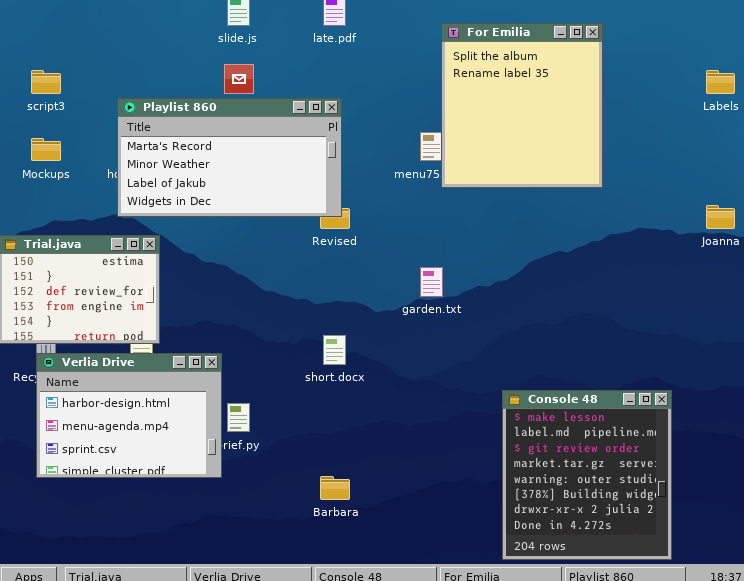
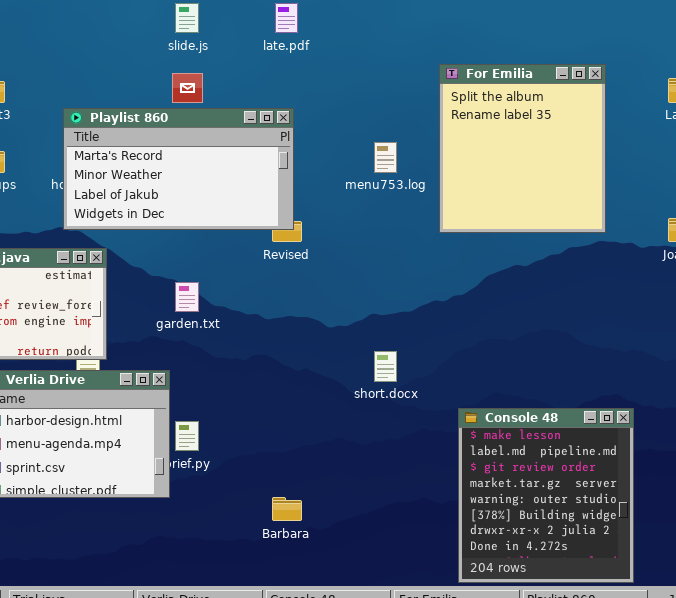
For Emilia: [441,23,603,188] -> [439,64,606,233], moved
garden.txt: [420,267,443,297] -> [175,282,199,312], moved
short.docx: [323,335,346,365] -> [374,351,397,382], moved

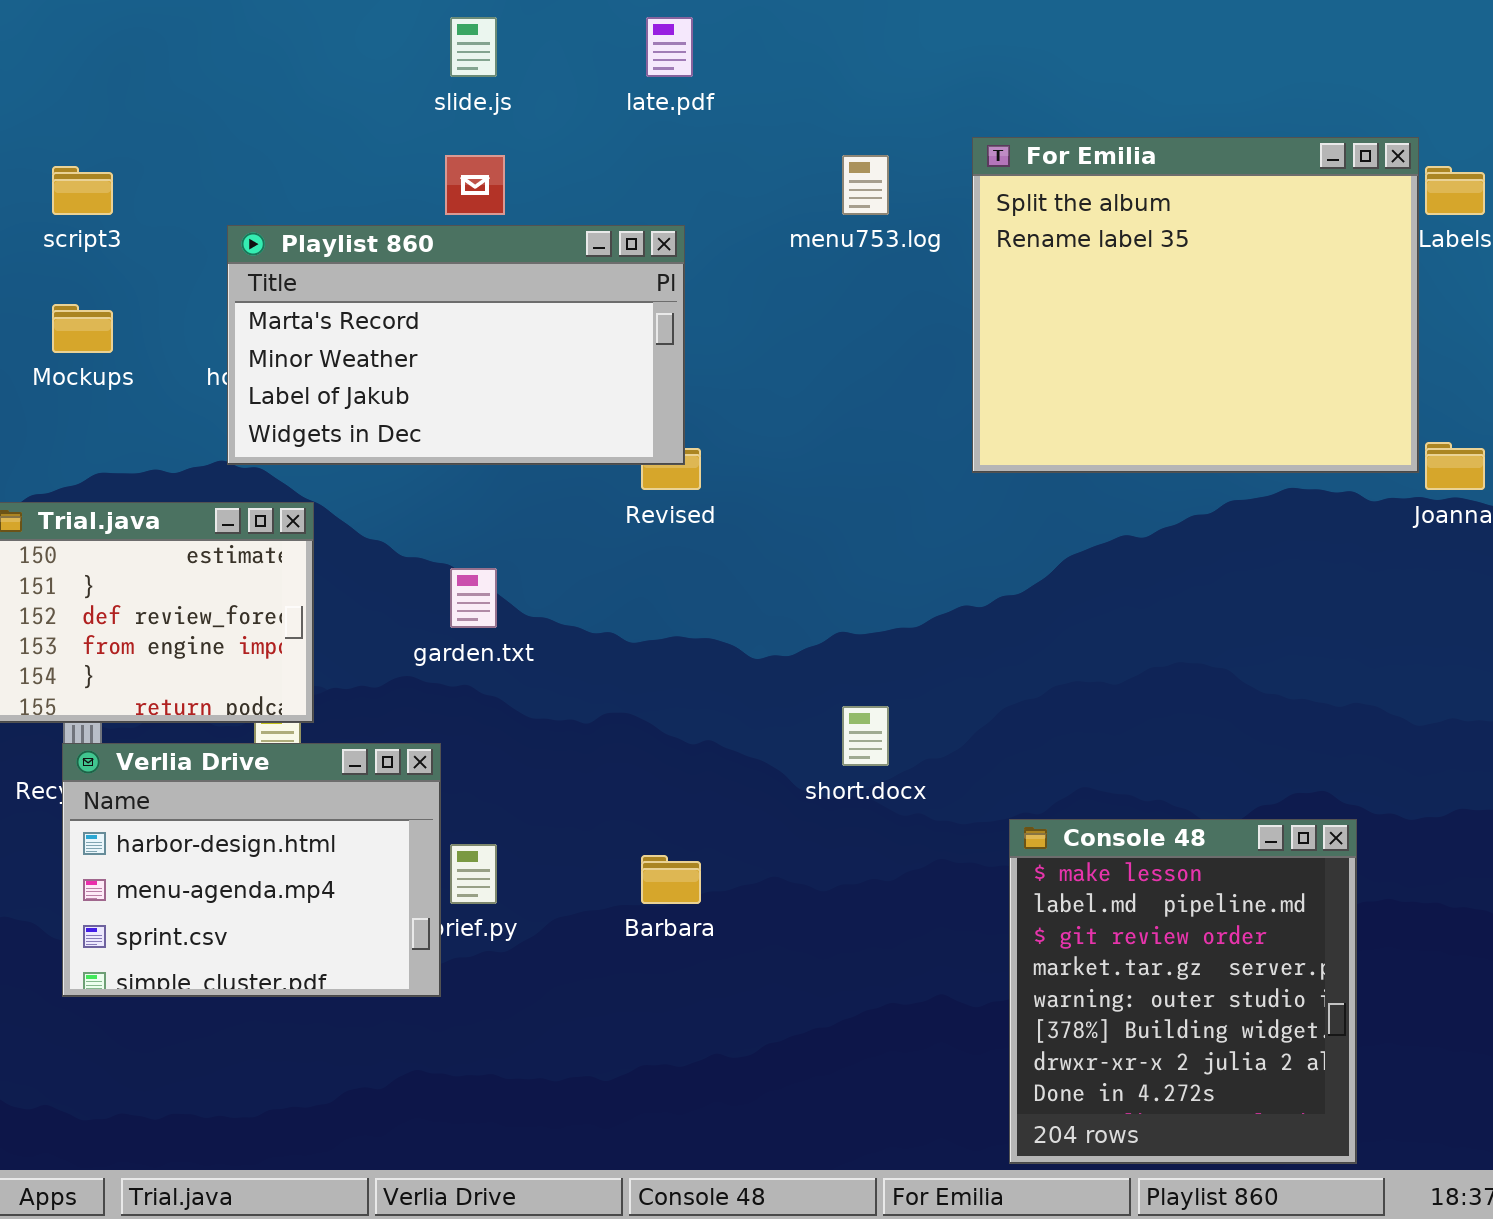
For Emilia: [439,64,606,233] -> [972,137,1419,473], resized
menu753.log: [374,142,397,173] -> [842,155,889,215], moved
Barbara: [272,497,302,521] -> [641,855,701,904], moved

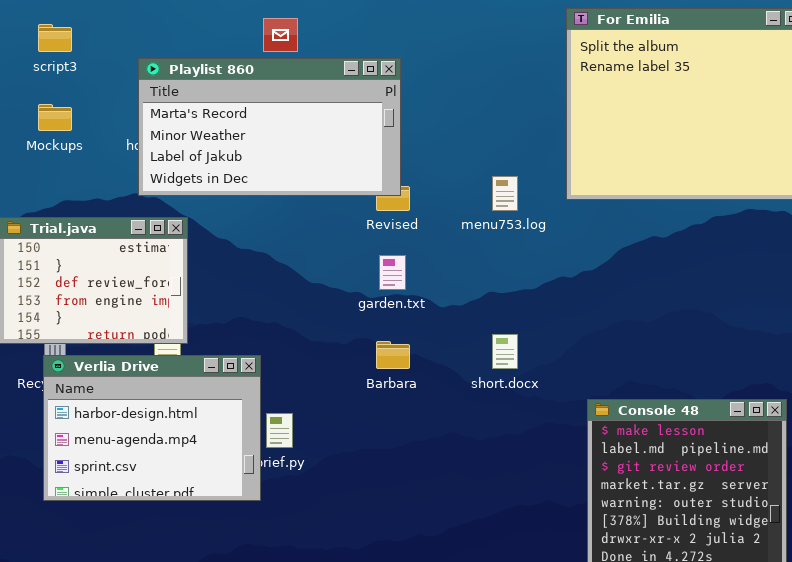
menu753.log: [842,155,889,215] -> [492,176,518,211], moved
garden.txt: [450,568,497,628] -> [379,255,406,290], moved
Barbara: [641,855,701,904] -> [376,341,410,369], moved

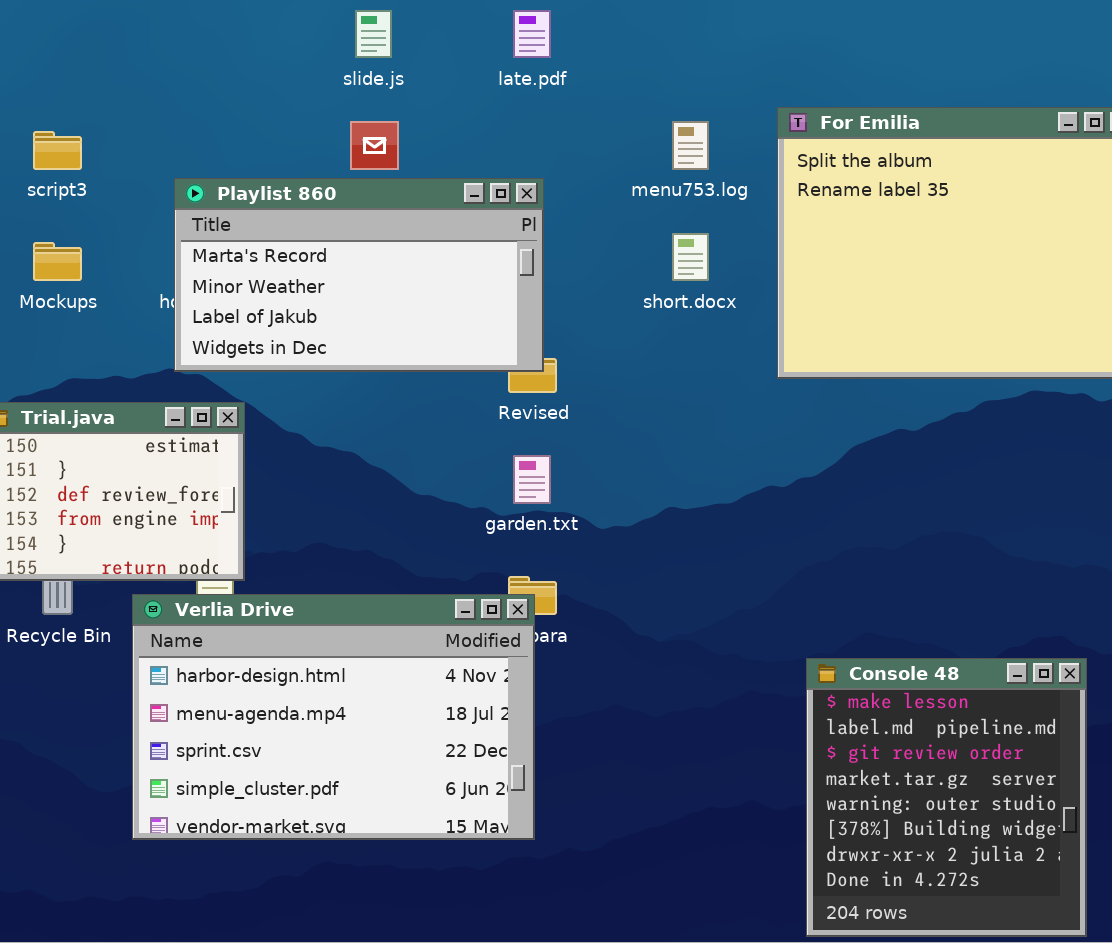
menu753.log: [492,176,518,211] -> [672,121,709,170], moved
short.docx: [492,334,518,369] -> [672,233,709,281], moved
Verlia Drive: [43,355,261,501] -> [132,594,535,840], moved, resized

